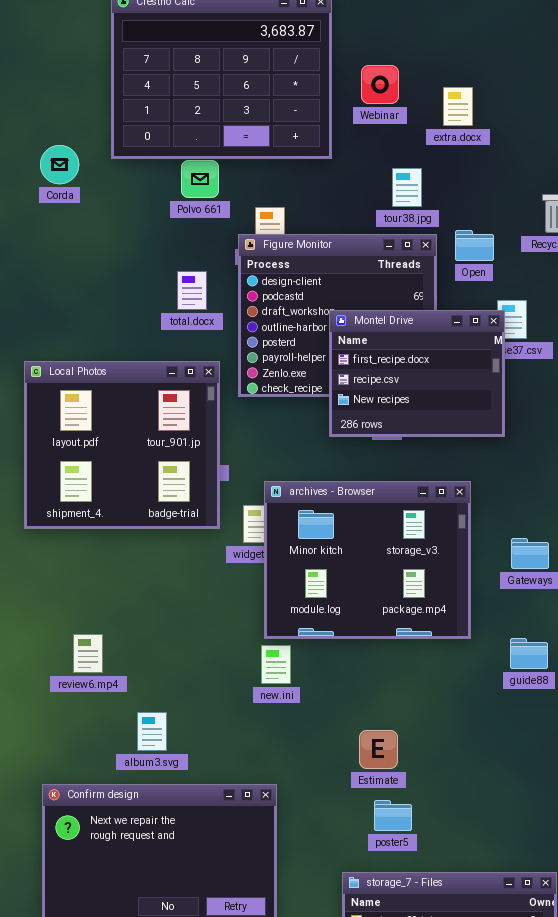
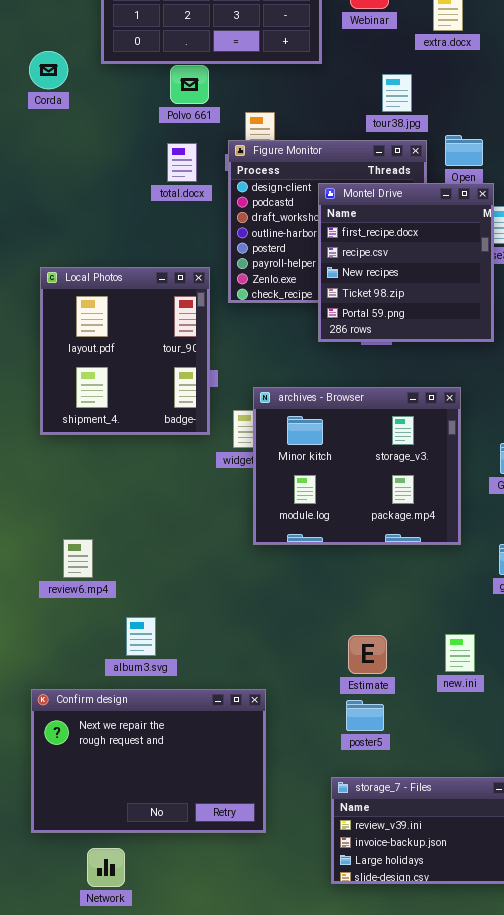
total.docx: [177,271,207,310] -> [167,143,197,182], moved
Montel Drive: [329,310,505,437] -> [318,183,494,342], resized
Local Photos: [24,361,220,529] -> [40,267,210,435], resized
new.ini: [261,645,291,684] -> [445,634,475,672], moved
poster5: [374,800,412,831] -> [346,700,384,731], moved

